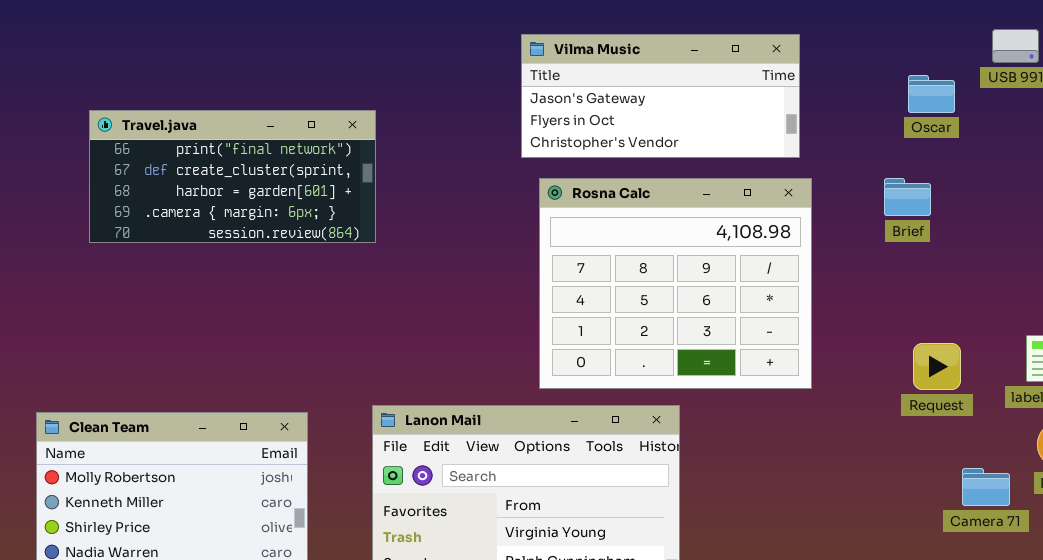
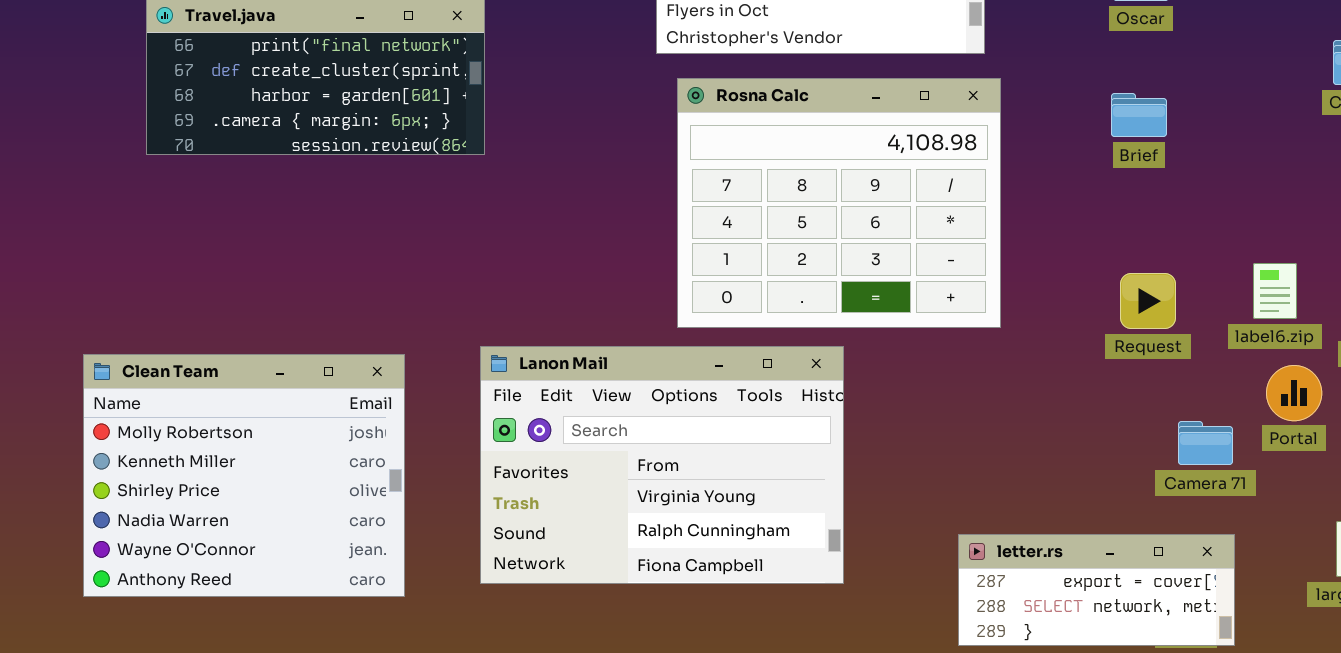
Brief: [884,178,931,216] -> [1111,93,1167,137], moved

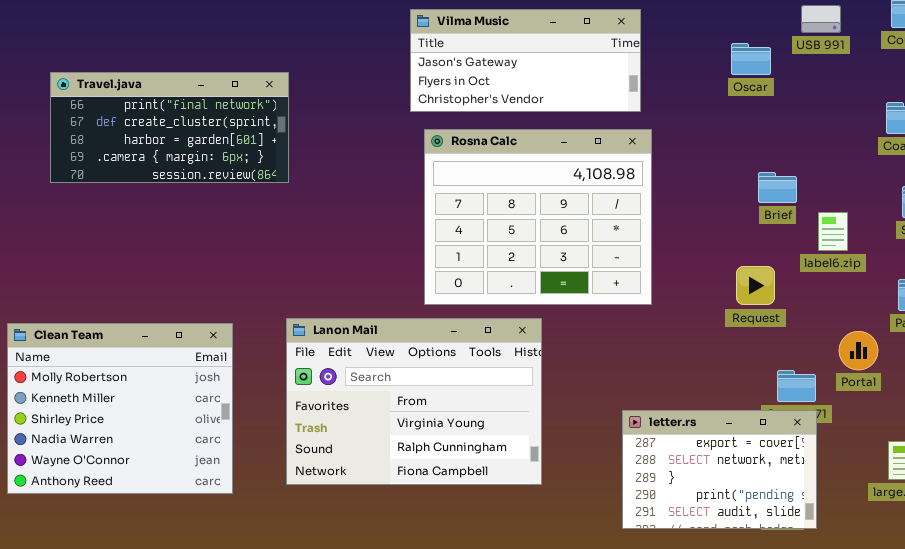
Brief: [1111,93,1167,137] -> [758,172,797,203], moved
label6.zip: [1253,263,1297,319] -> [818,212,848,251], moved
letter.rs: [958,534,1235,646] -> [622,410,817,529], resized

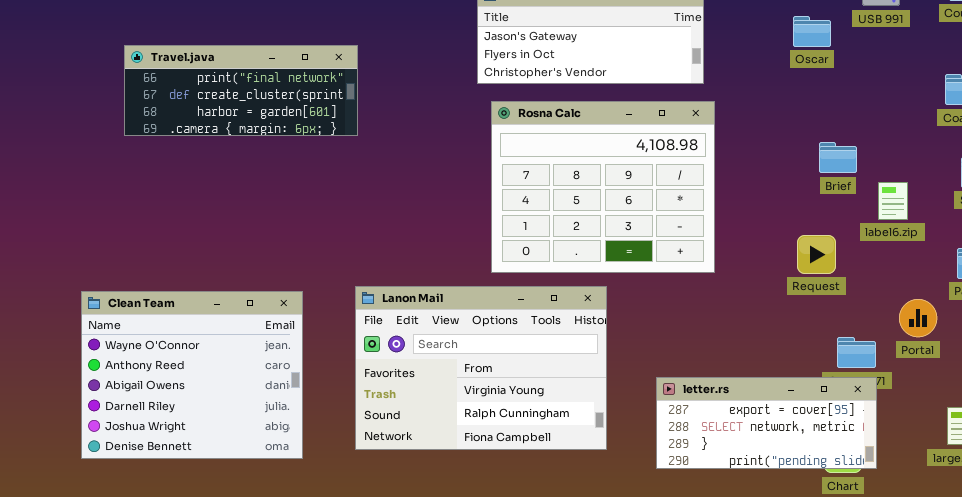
Travel.java: [50,72,289,183] -> [124,45,358,136], resized
Clean Team: [7,323,233,494] -> [81,291,303,459], scrolled down 4 rows
letter.rs: [622,410,817,529] -> [656,377,877,469], resized

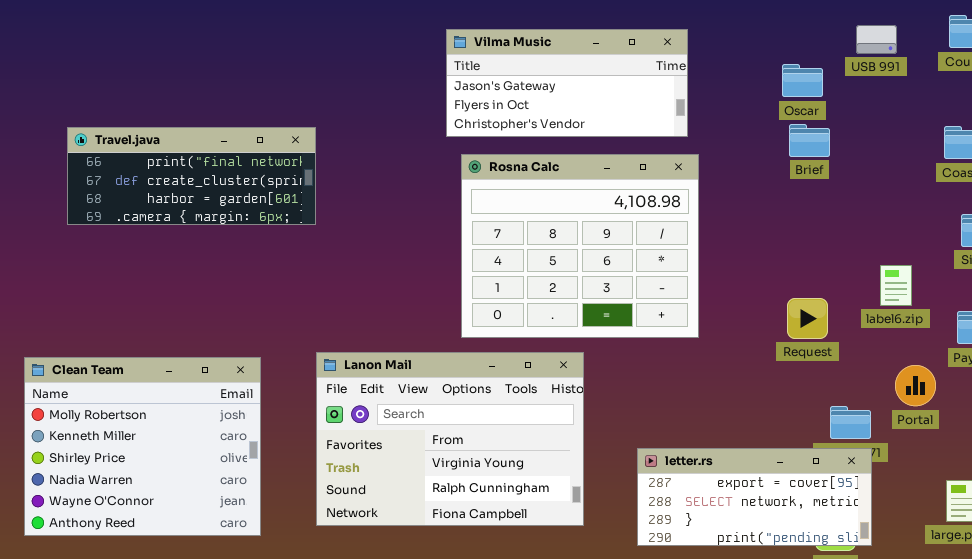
Travel.java: [124,45,358,136] -> [67,127,316,225], moved
Brief: [819,142,857,173] -> [789,124,830,157], moved
label6.zip: [878,182,908,220] -> [880,265,912,306], moved
Clean Team: [81,291,303,459] -> [24,357,261,536], scrolled up 4 rows

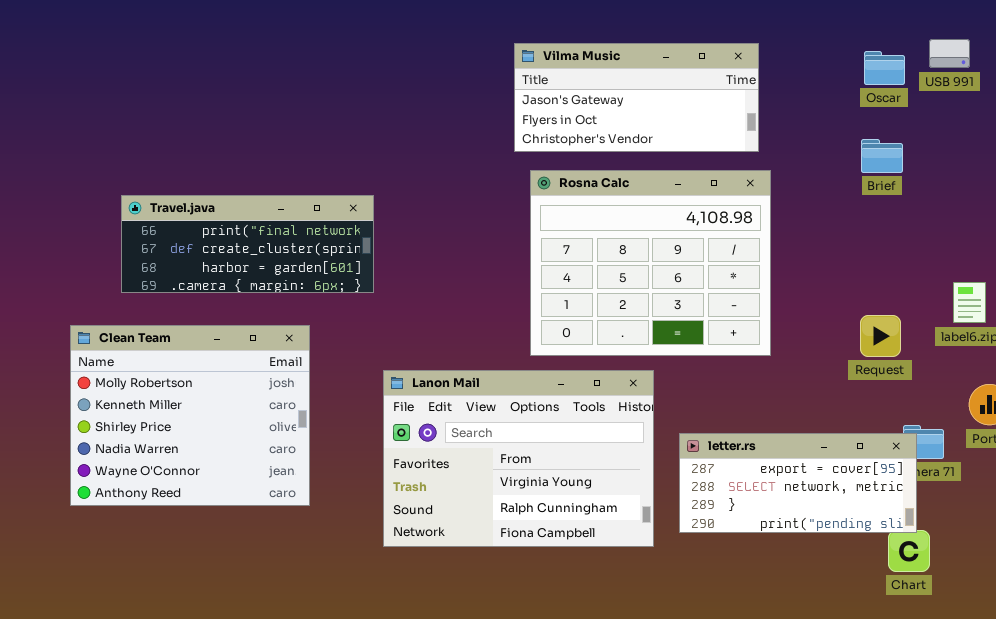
Oscar: [782,64,823,97] -> [864,51,905,85], moved
Travel.java: [67,127,316,225] -> [121,195,374,293], moved
Clean Team: [24,357,261,536] -> [70,325,310,506], moved
letter.rs: [637,448,872,546] -> [679,433,917,533], moved

